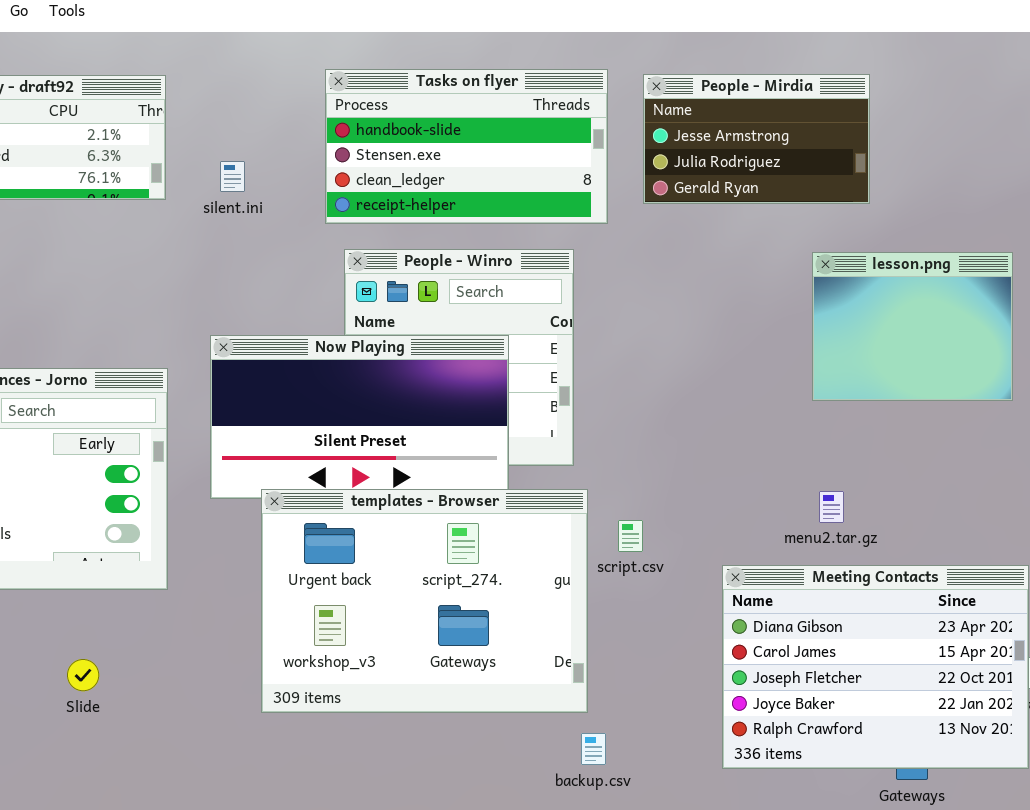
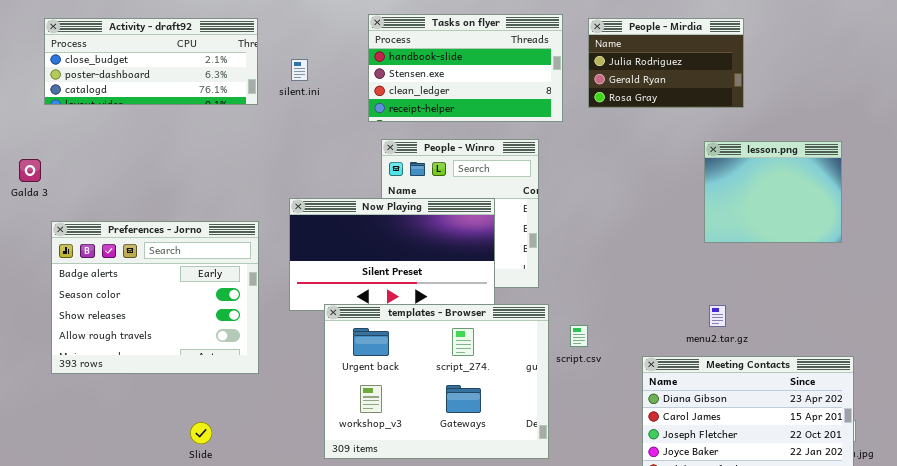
People - Mirdia: [643,74,870,204] -> [588,18,744,108], scrolled down 1 row
silent.ini: [220,161,245,192] -> [291,59,308,81], moved

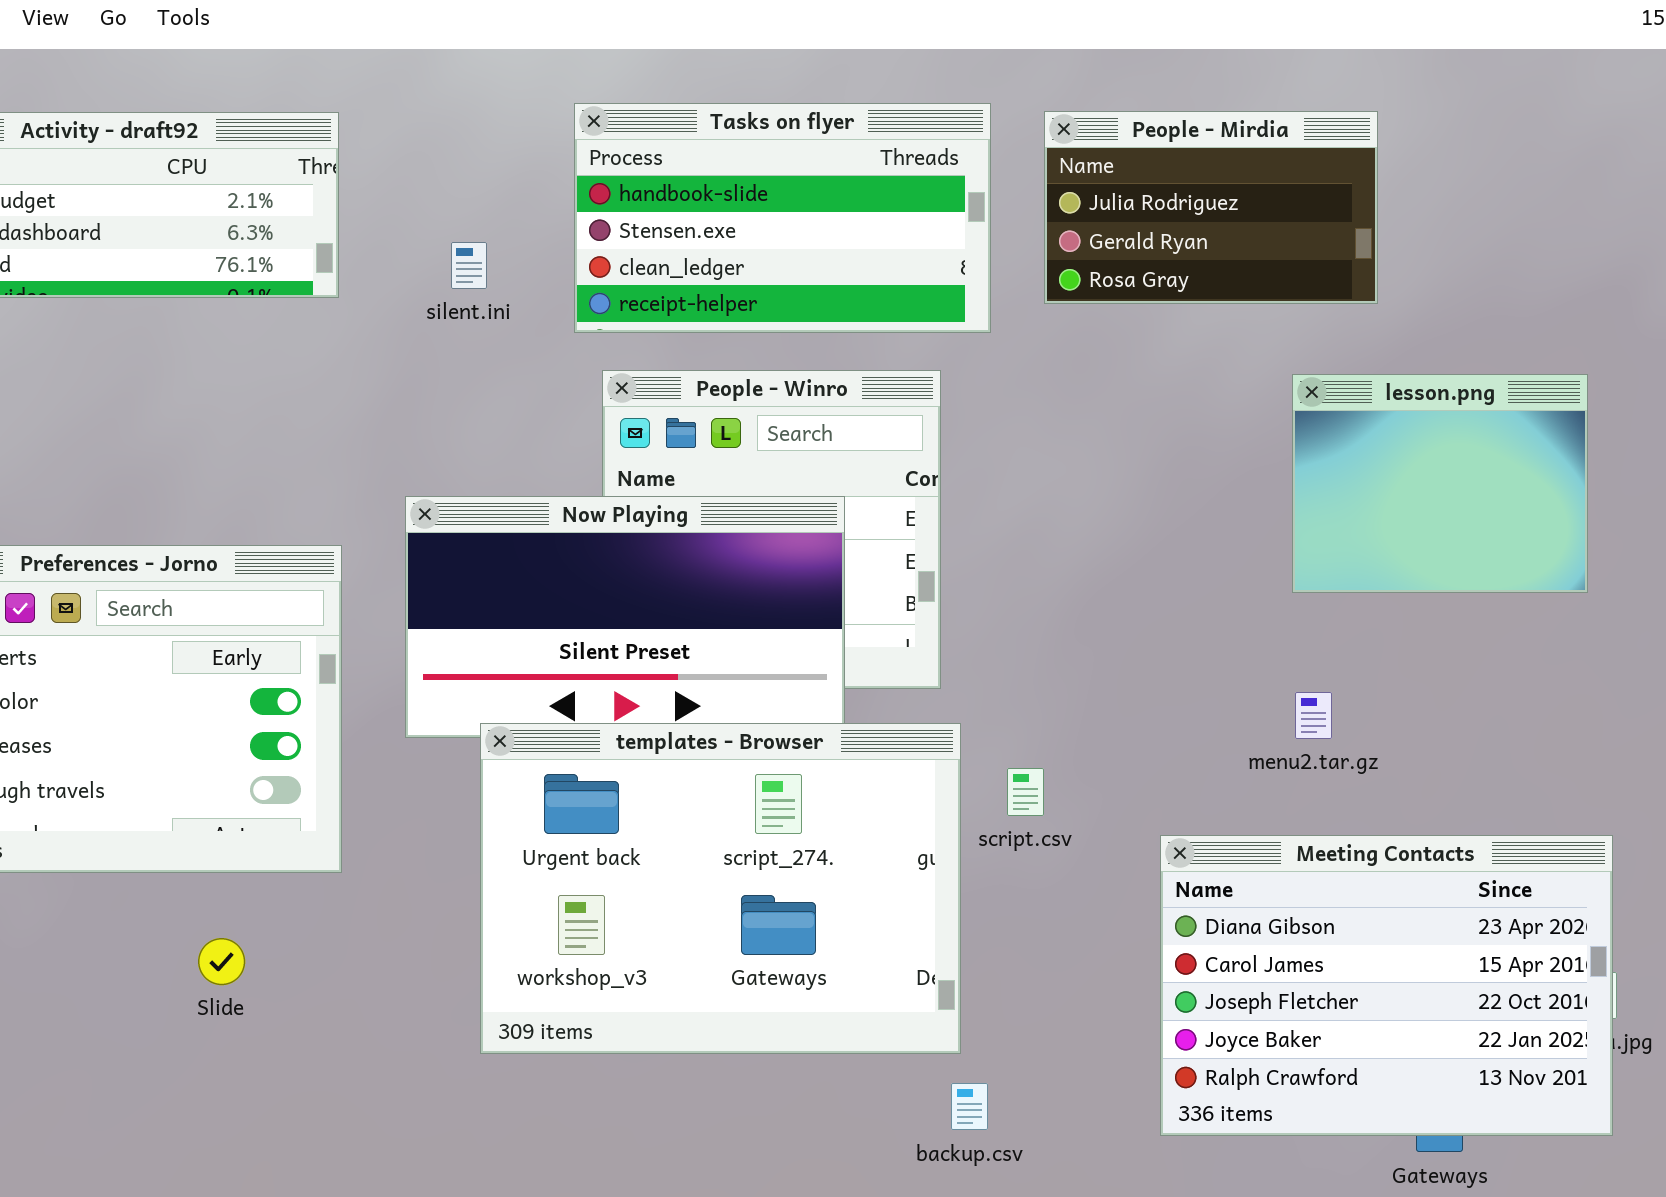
silent.ini: [291,59,308,81] -> [451,242,487,289], moved
menu2.tar.gz: [709,305,726,327] -> [1295,692,1332,739], moved
Slide: [190,422,212,444] -> [198,938,245,985], moved

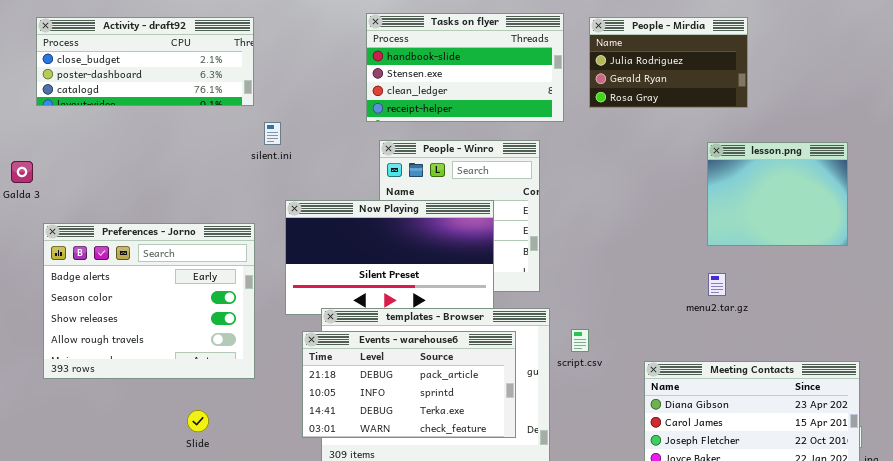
silent.ini: [451,242,487,289] -> [264,122,281,145], moved
menu2.tar.gz: [1295,692,1332,739] -> [708,273,726,296], moved
Events - warehouse6: none -> [302,331,516,438], opened

